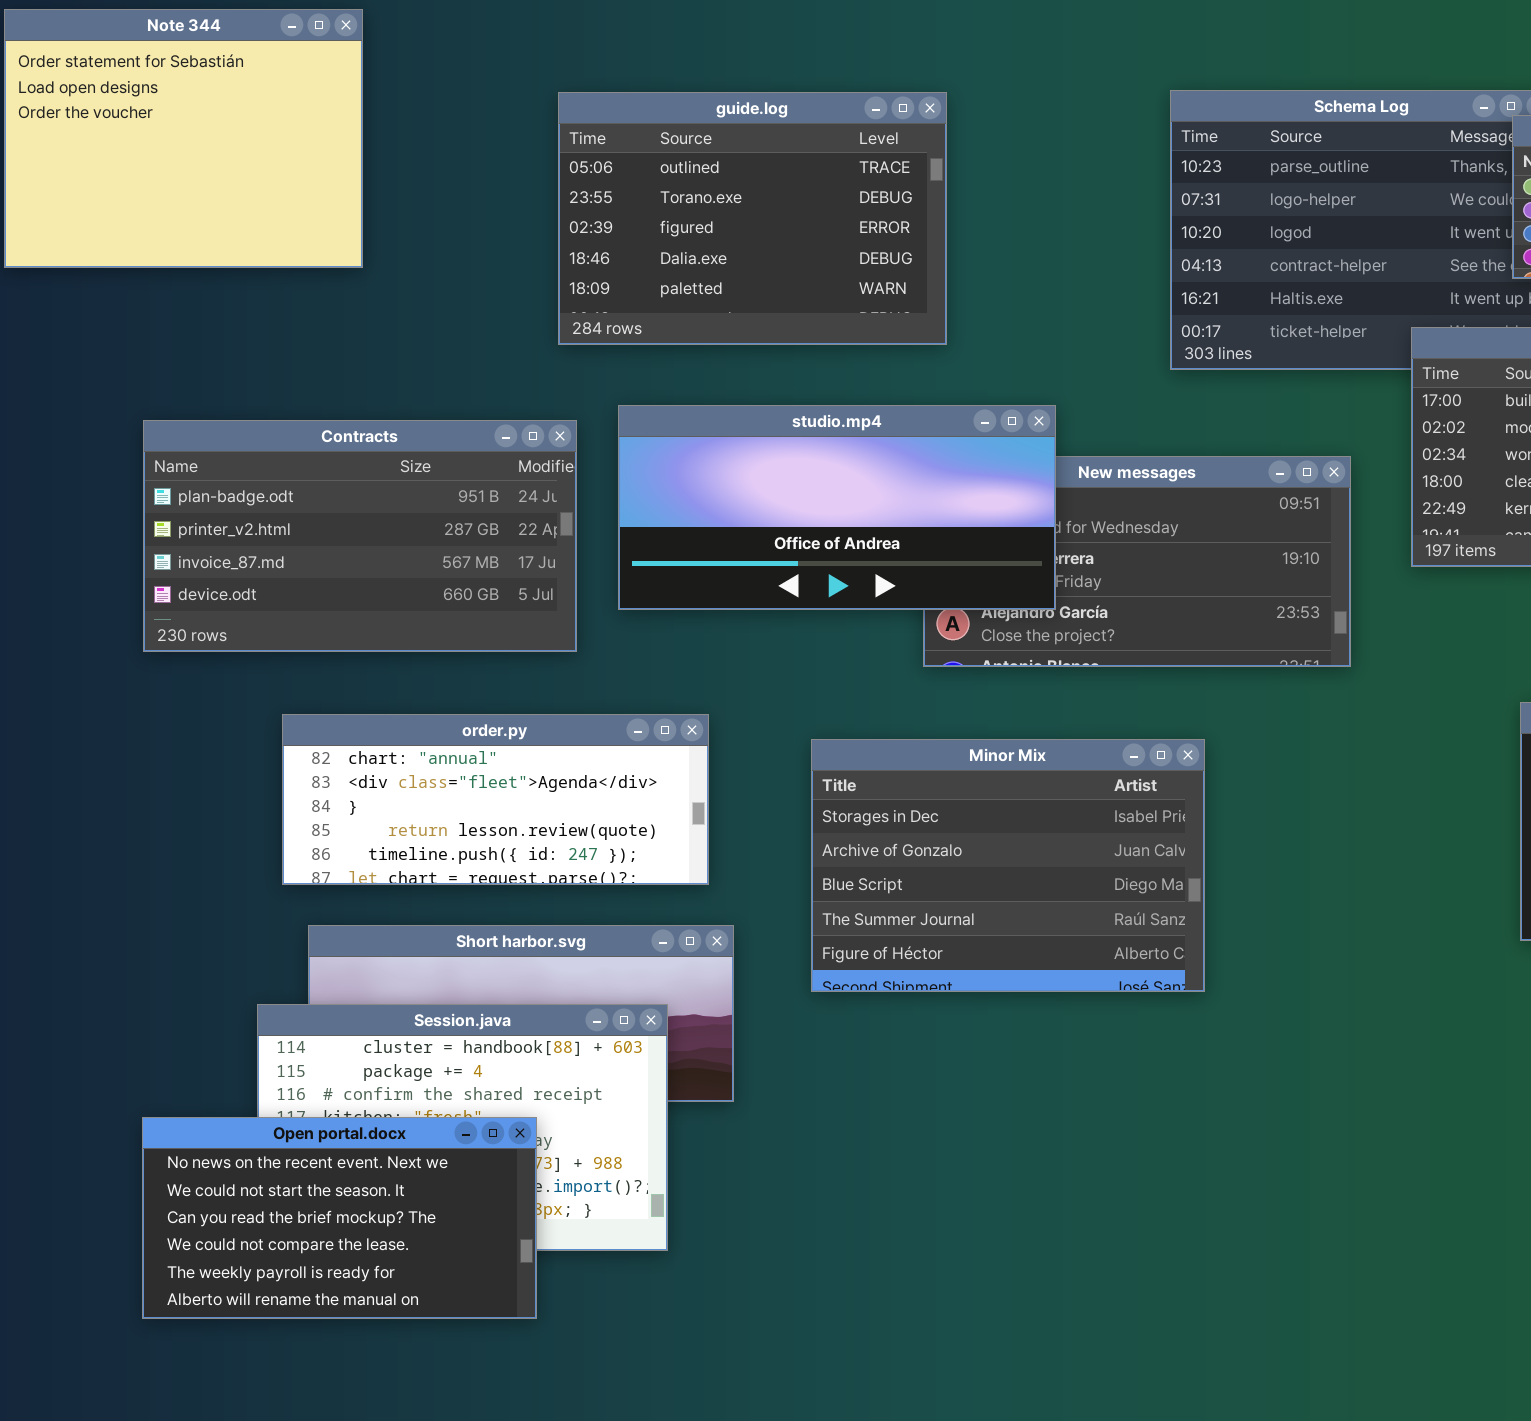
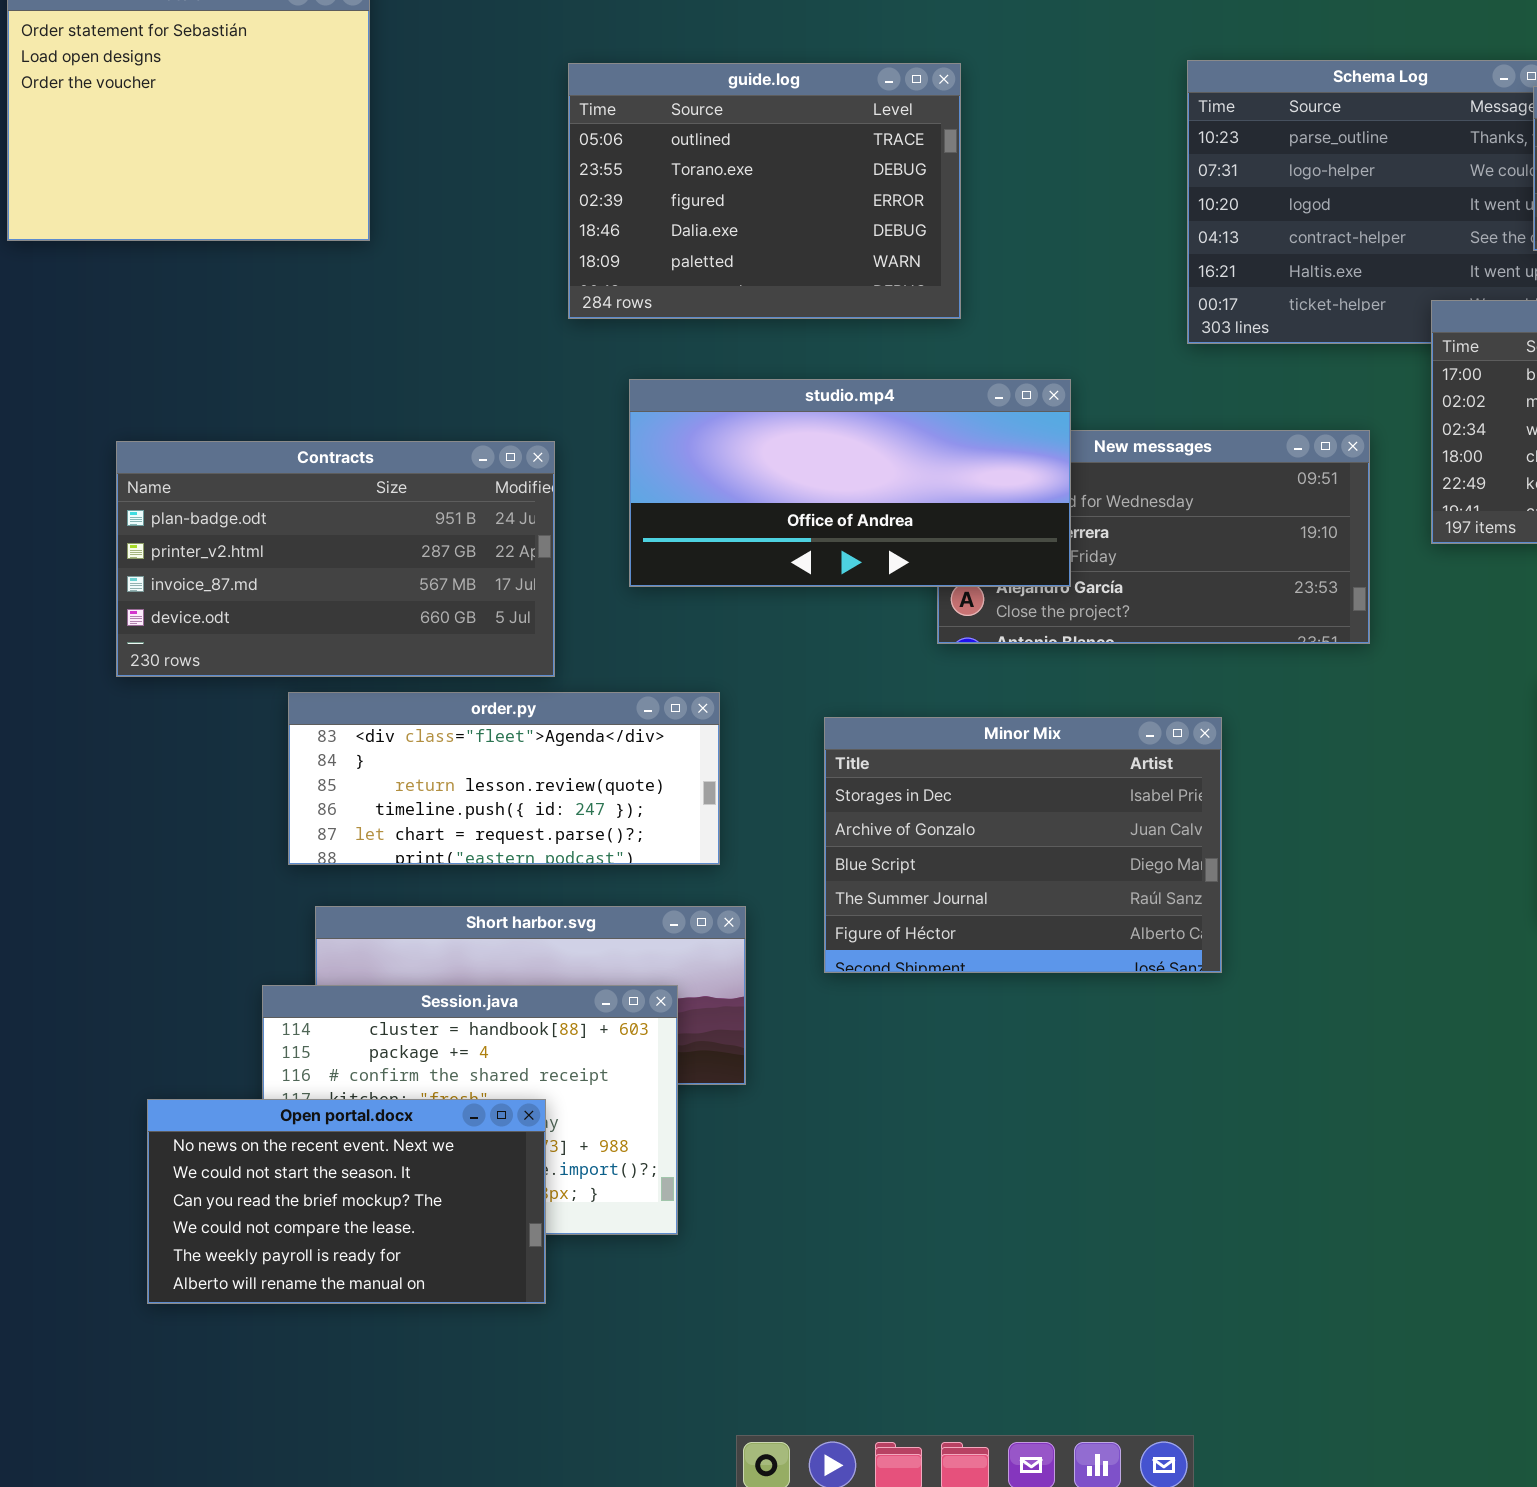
Contracts: [143,420,577,652] -> [116,441,555,677], moved
order.py: [282,714,709,885] -> [288,692,720,865], scrolled down 1 row

